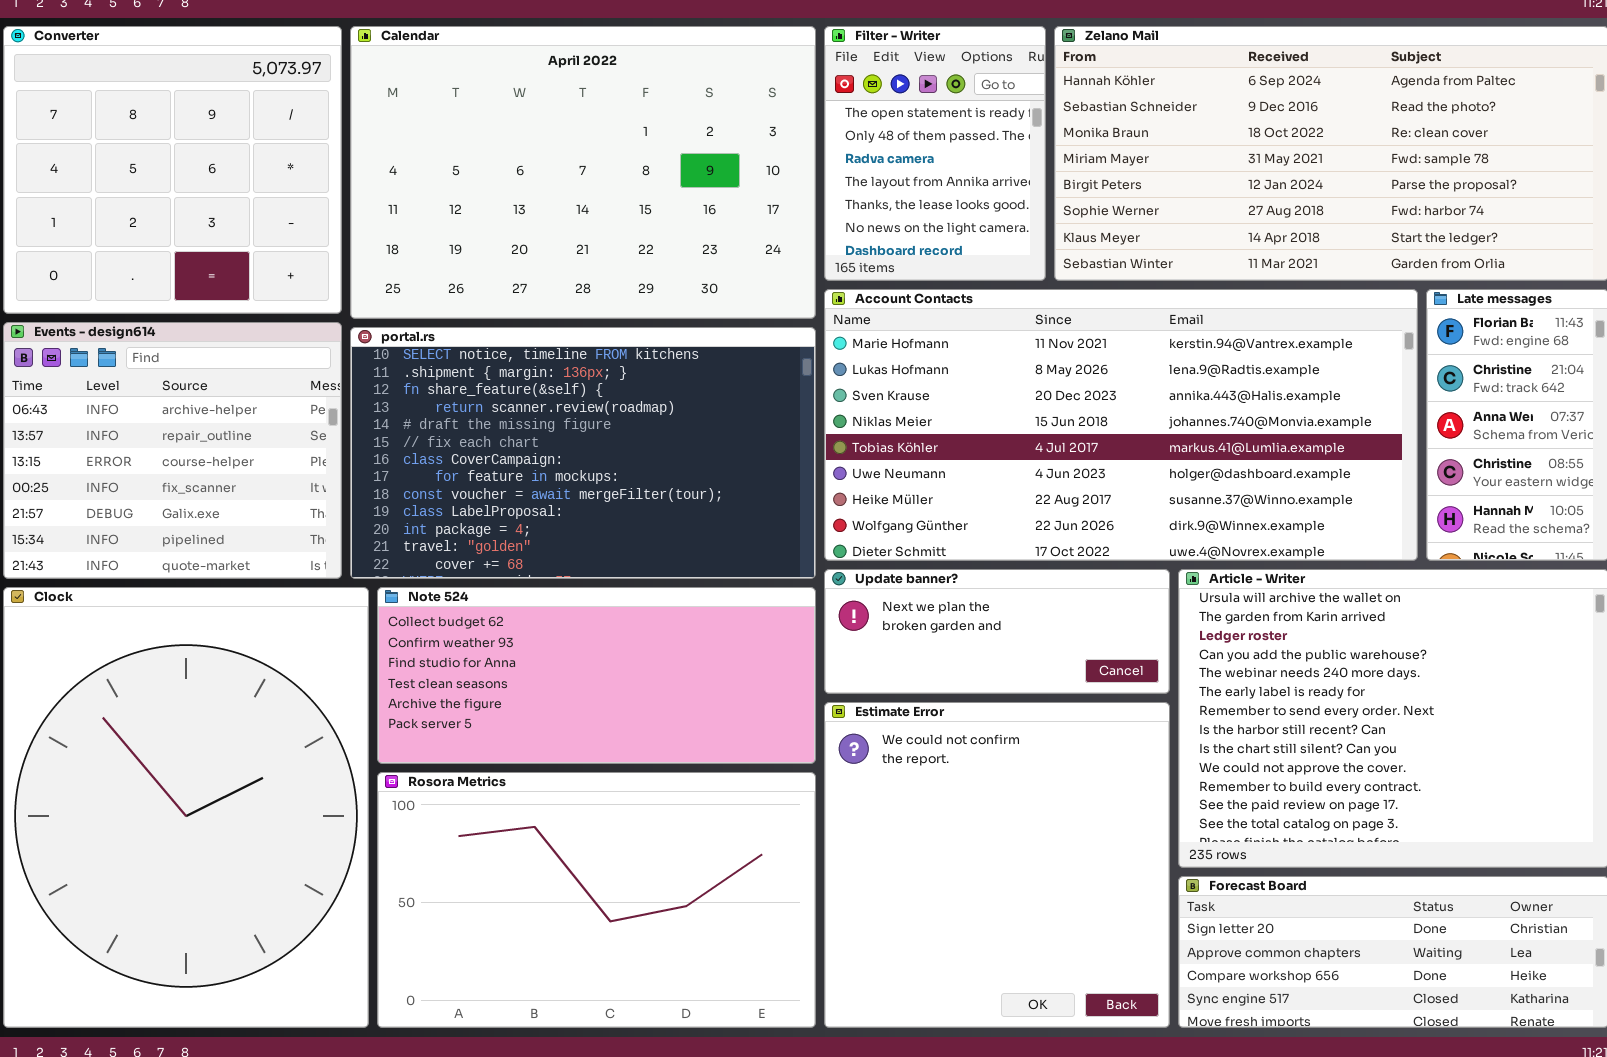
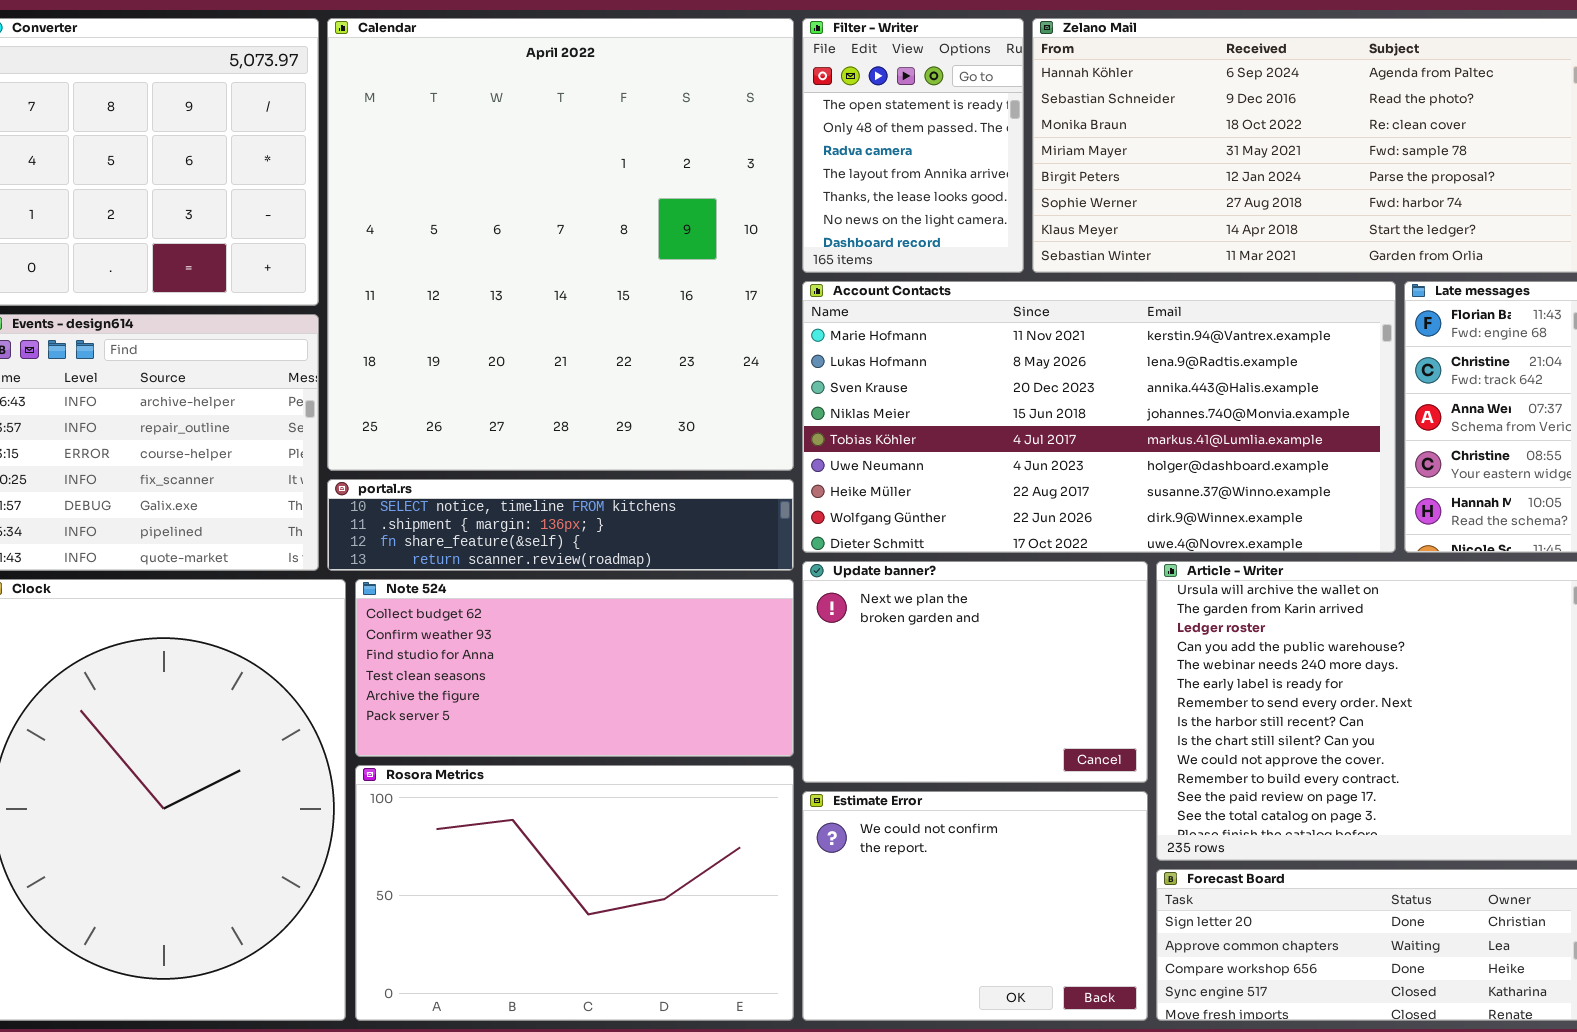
Calendar: [350,26,816,319] -> [327,18,794,471], resized
portal.rs: [350,327,816,579] -> [327,479,794,571], resized
Update banner?: [824,569,1170,694] -> [802,561,1148,783], resized
Estimate Error: [824,702,1170,1028] -> [802,791,1148,1021], resized

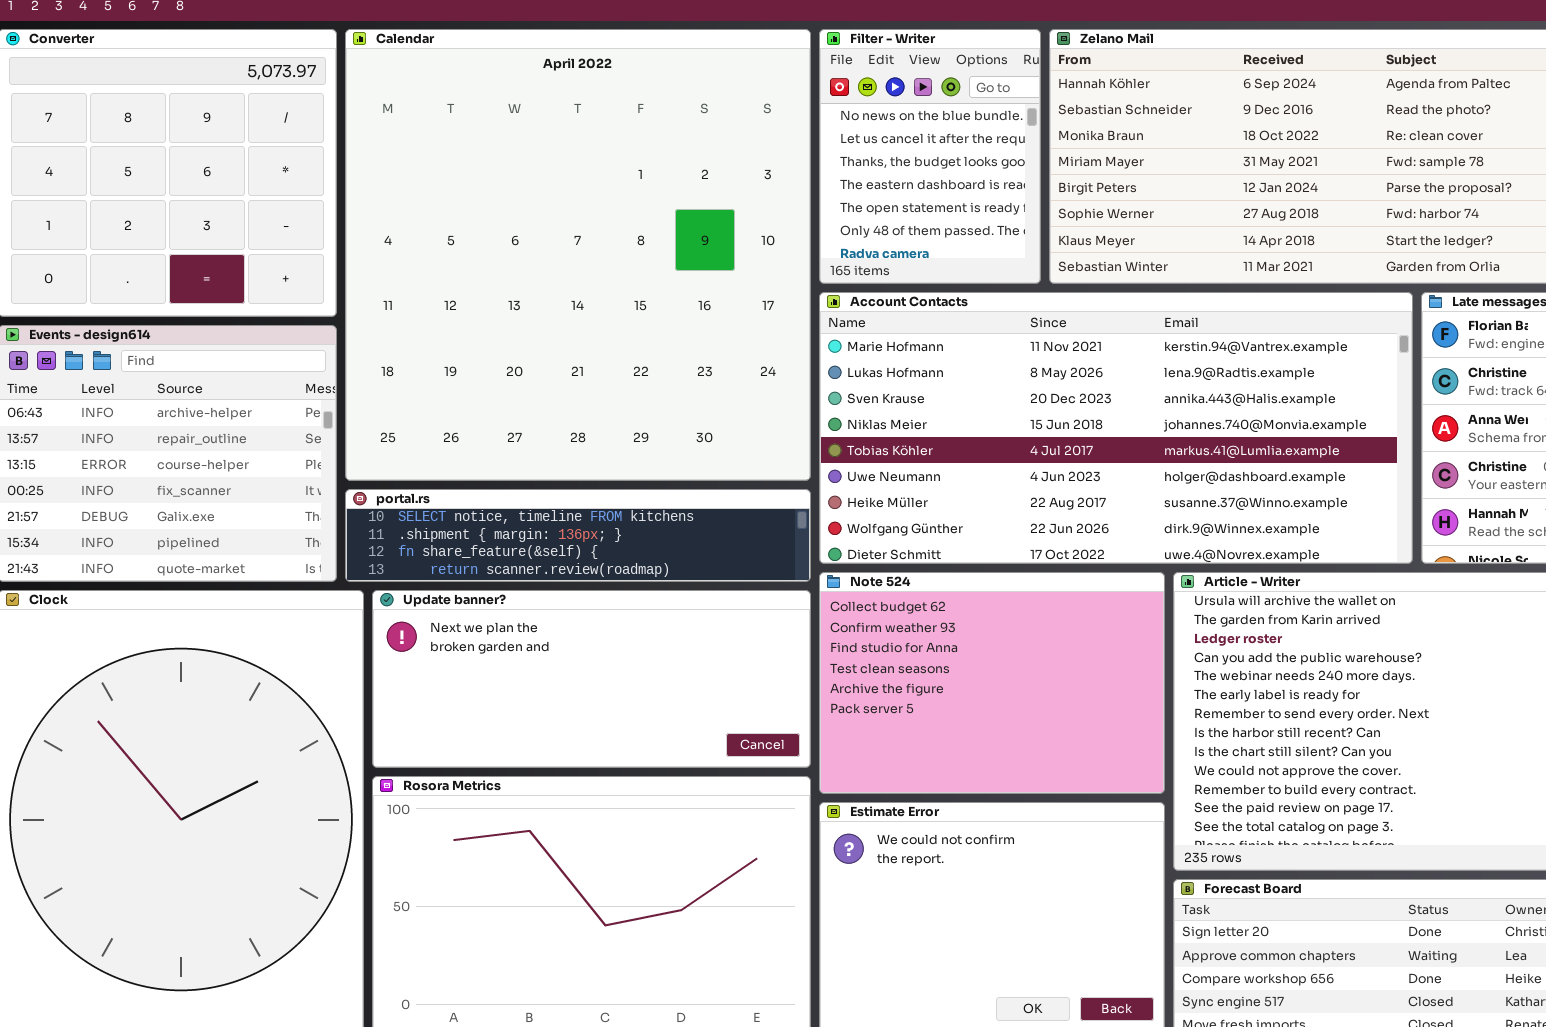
Filter - Writer: [802,18,1024,273] -> [819,29,1041,284], scrolled up 4 rows
Update banner?: [802,561,1148,783] -> [372,590,811,768], moved, resized
Note 524: [355,579,794,757] -> [819,572,1165,794], moved, resized

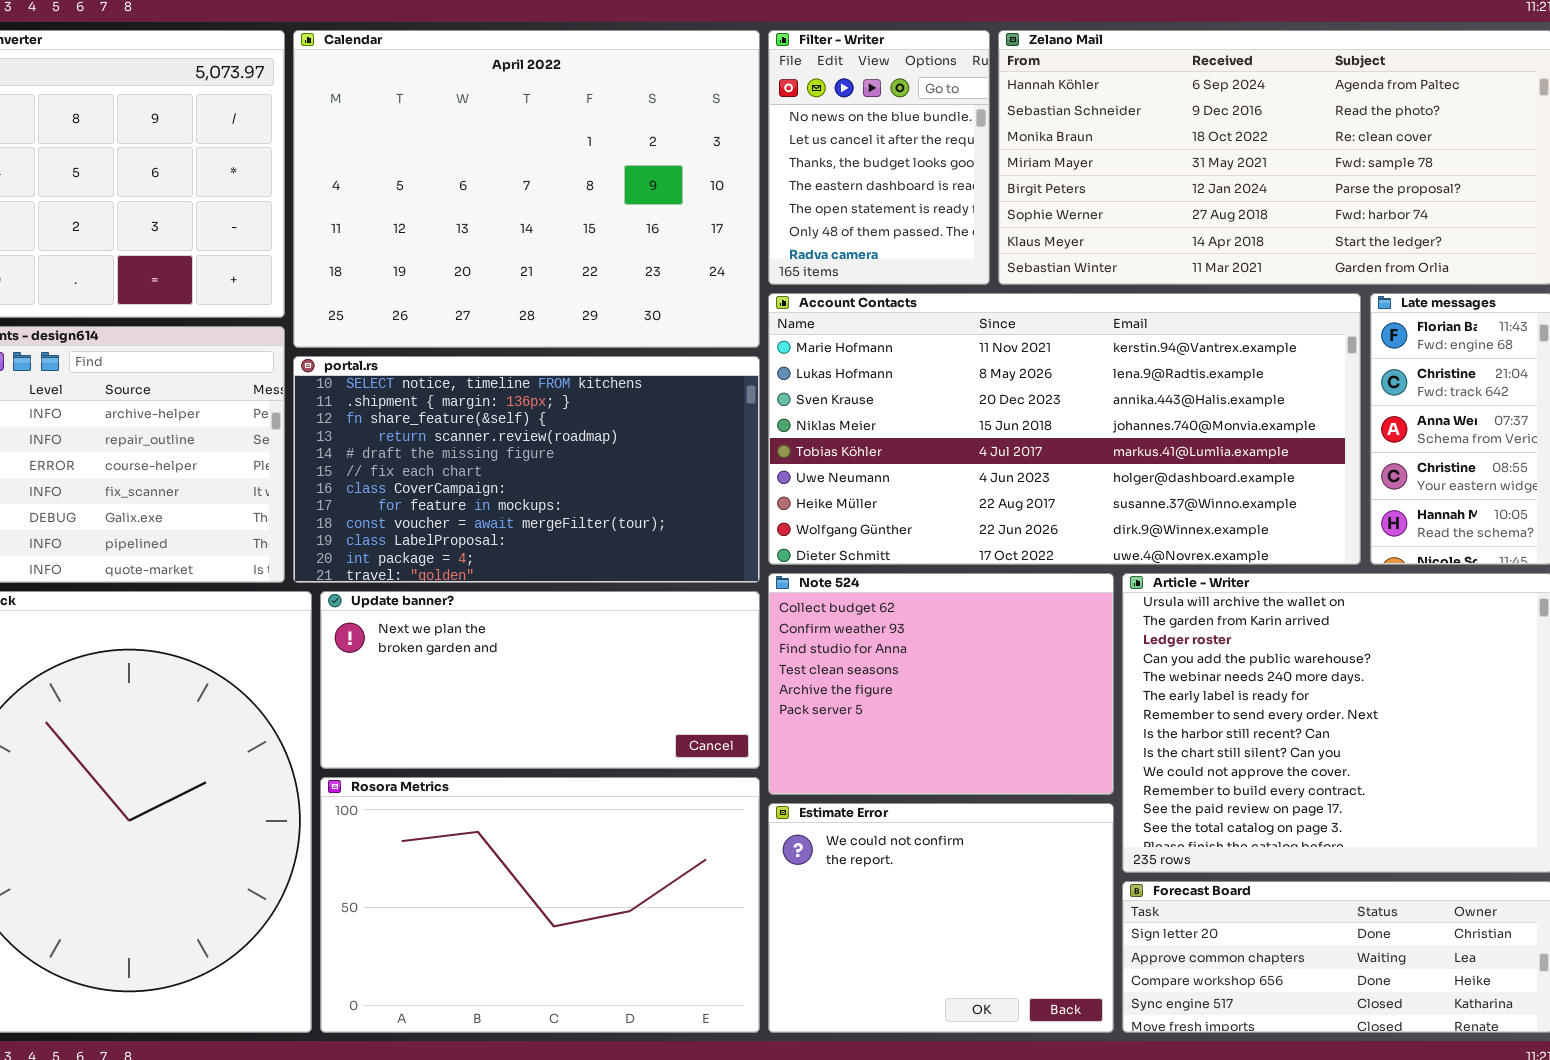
Calendar: [345,29,811,481] -> [293,30,760,348], resized
portal.rs: [345,489,811,582] -> [293,356,760,583], resized

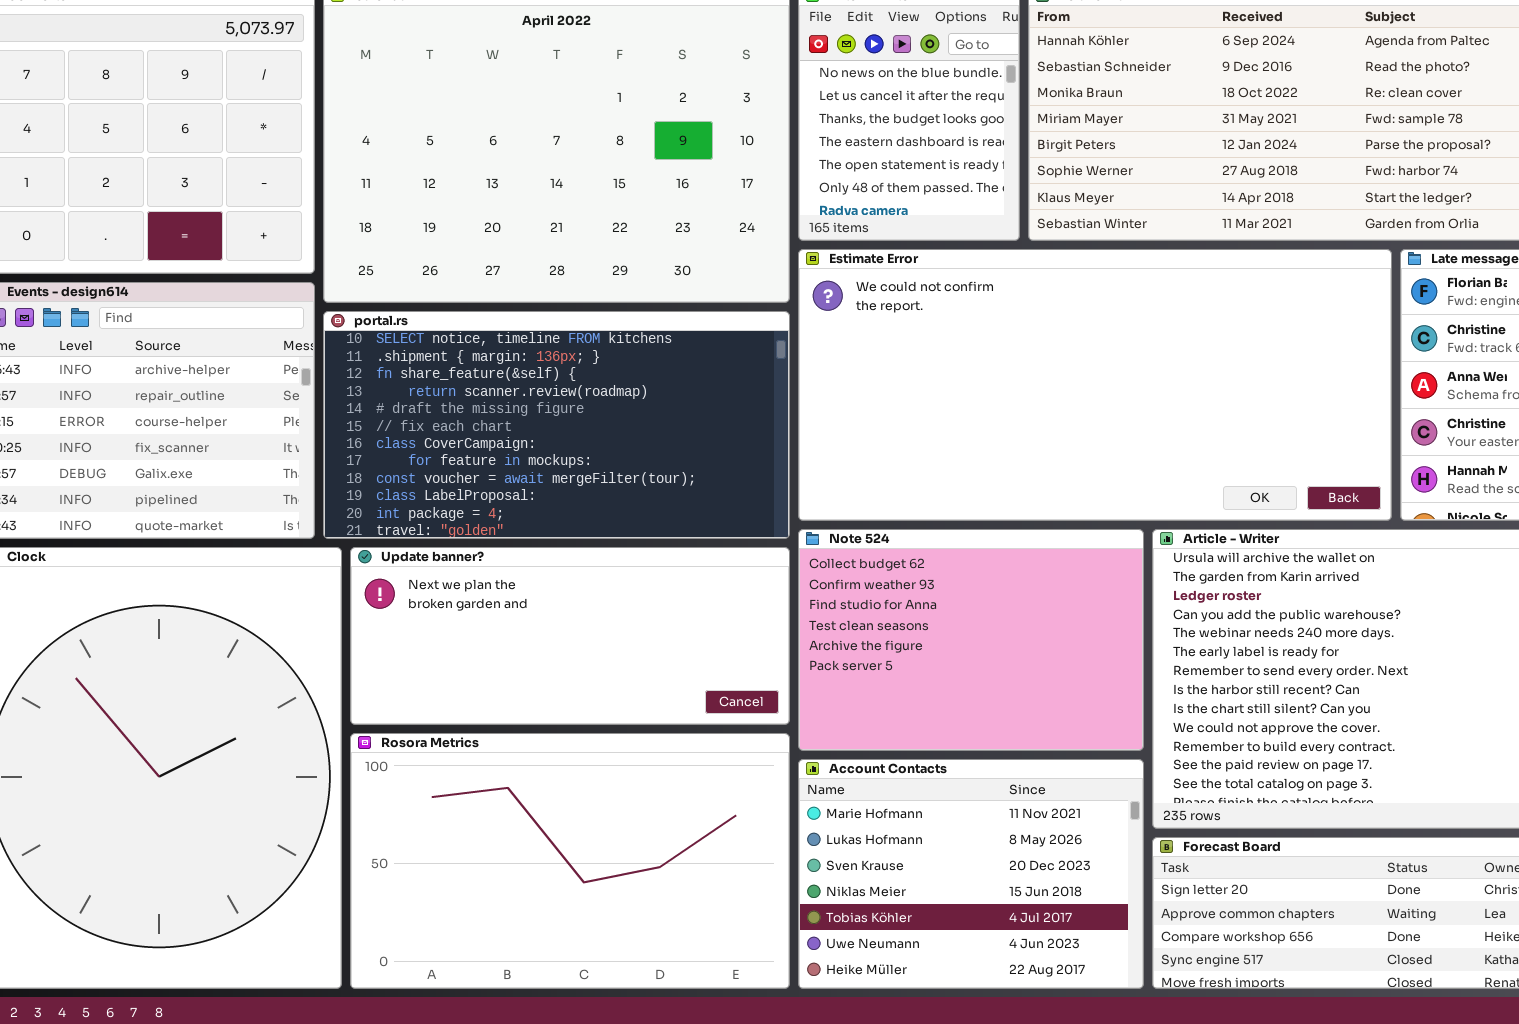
Account Contacts: [768,293,1361,565] -> [798,759,1144,989], moved, resized
Estimate Error: [768,803,1114,1033] -> [798,249,1392,521], moved, resized

